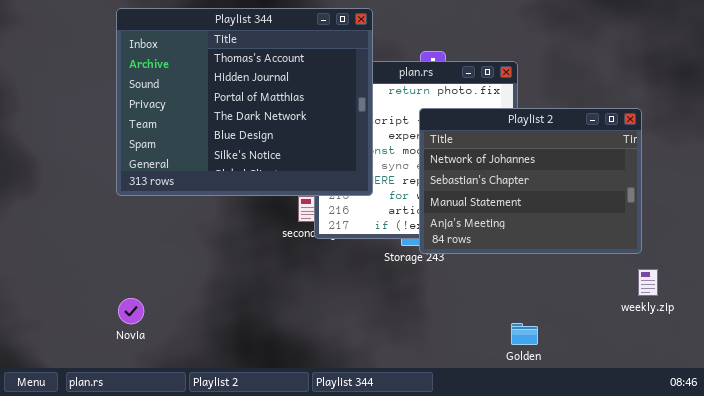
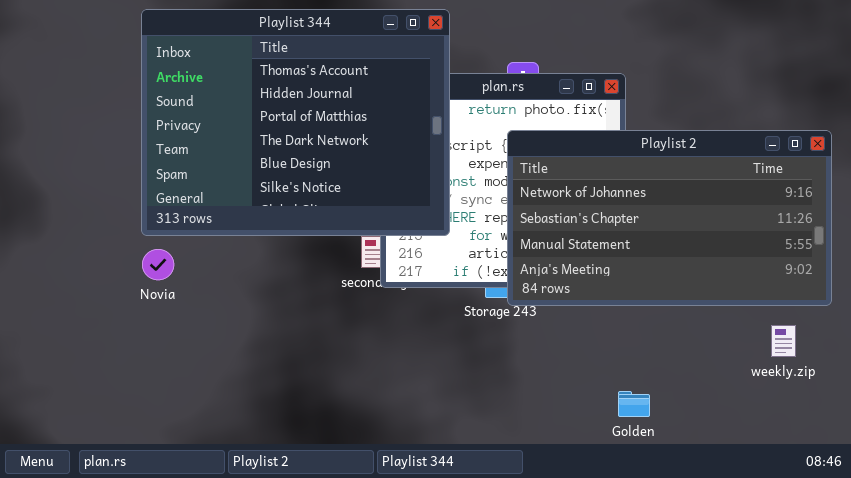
Playlist 2: [419,108,642,254] -> [507,130,832,306], resized
Novia: [118,298,144,324] -> [142,249,174,280], moved

